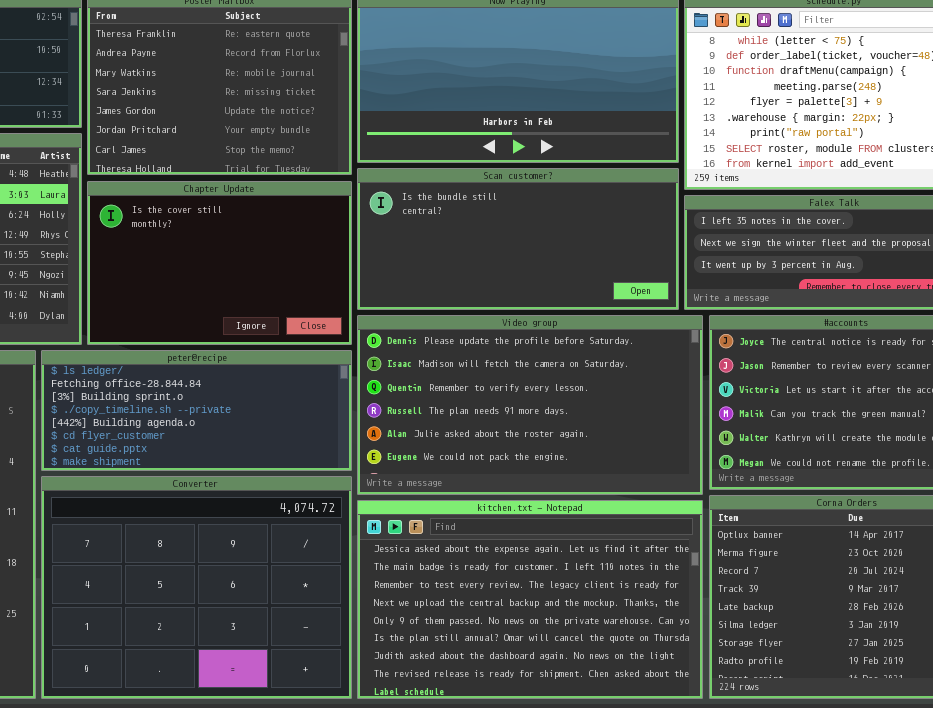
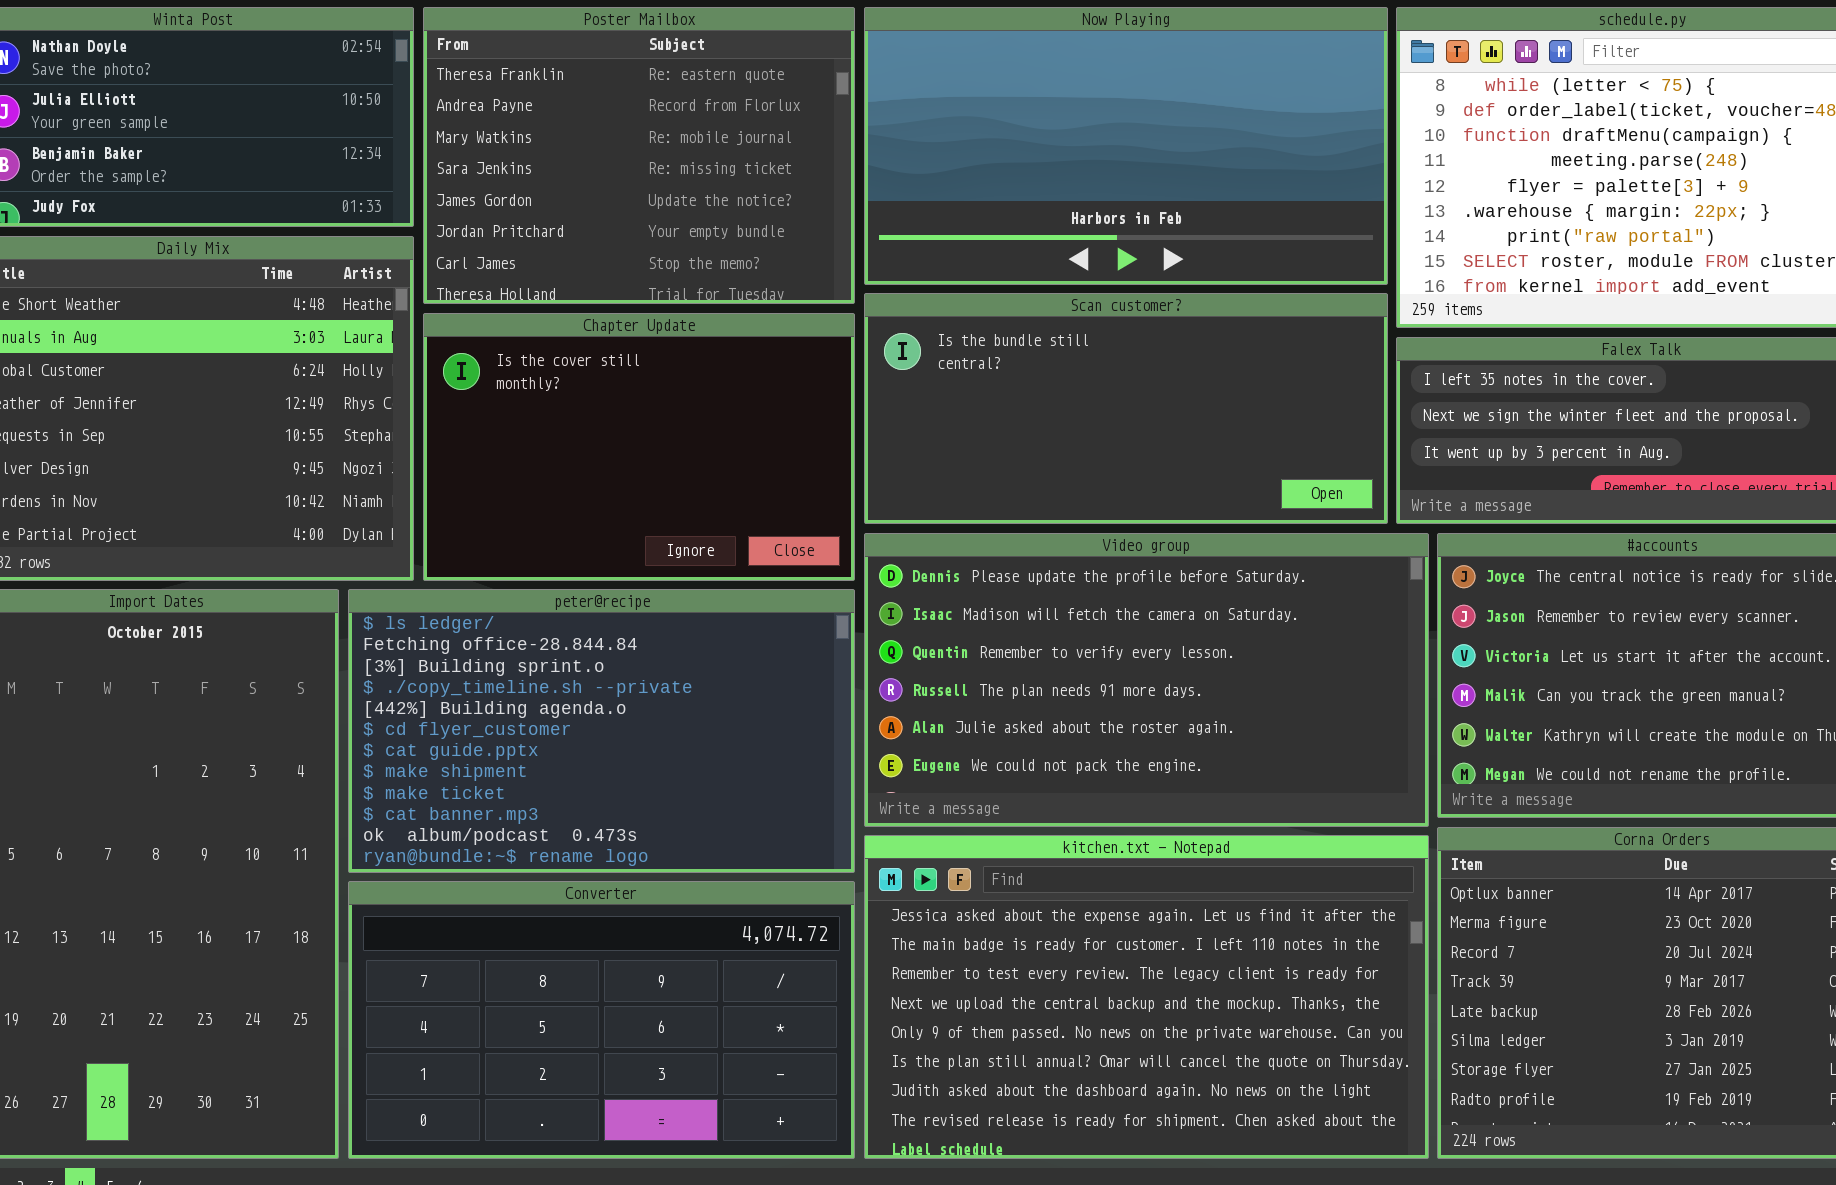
peter@recipe: [41,350,352,471] -> [348,589,855,873], resized
Converter: [41,476,352,699] -> [348,881,855,1159], resized

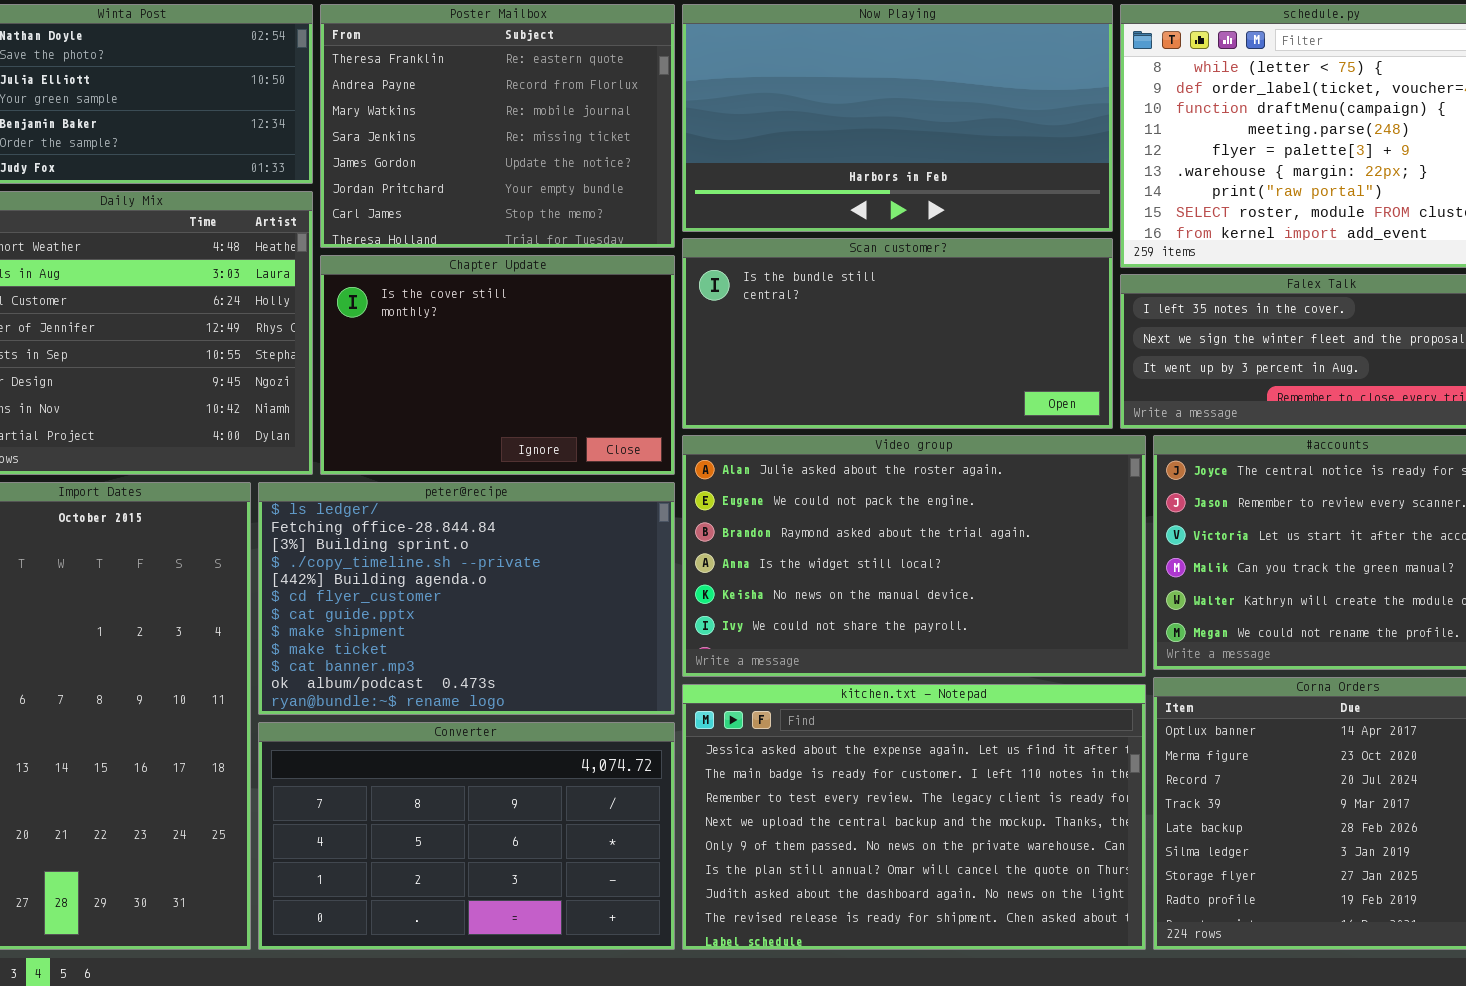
Video group: [864,533,1429,827] -> [682,435,1146,677], scrolled down 4 rows

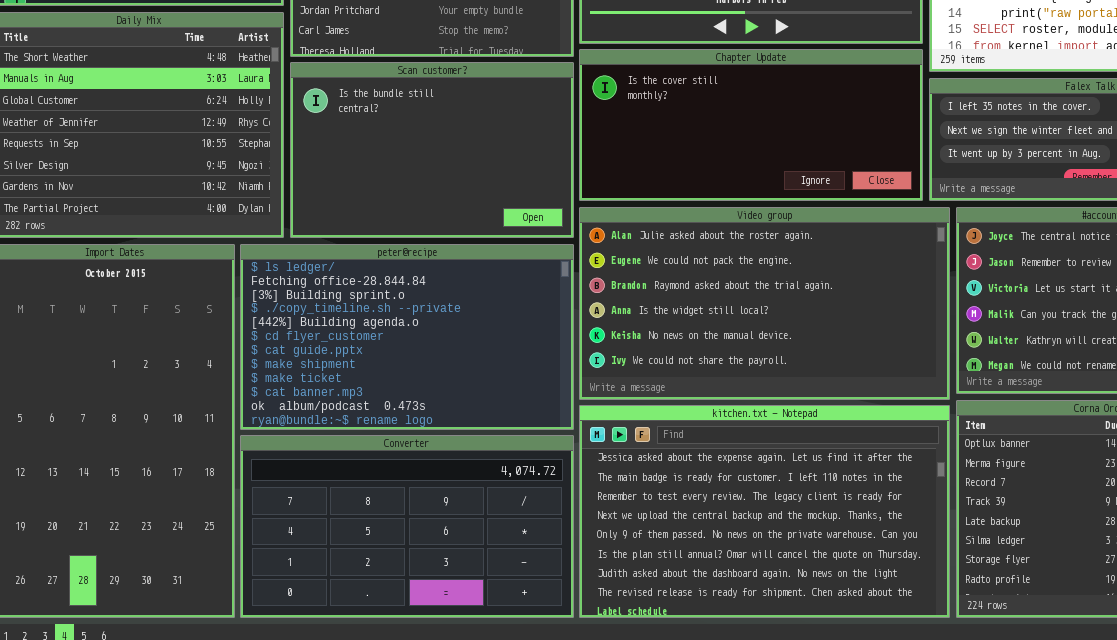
Scan customer?: [682,238,1113,429] -> [290,62,574,238], moved, resized
Chapter Update: [320,255,675,475] -> [579,49,923,201], moved, resized

